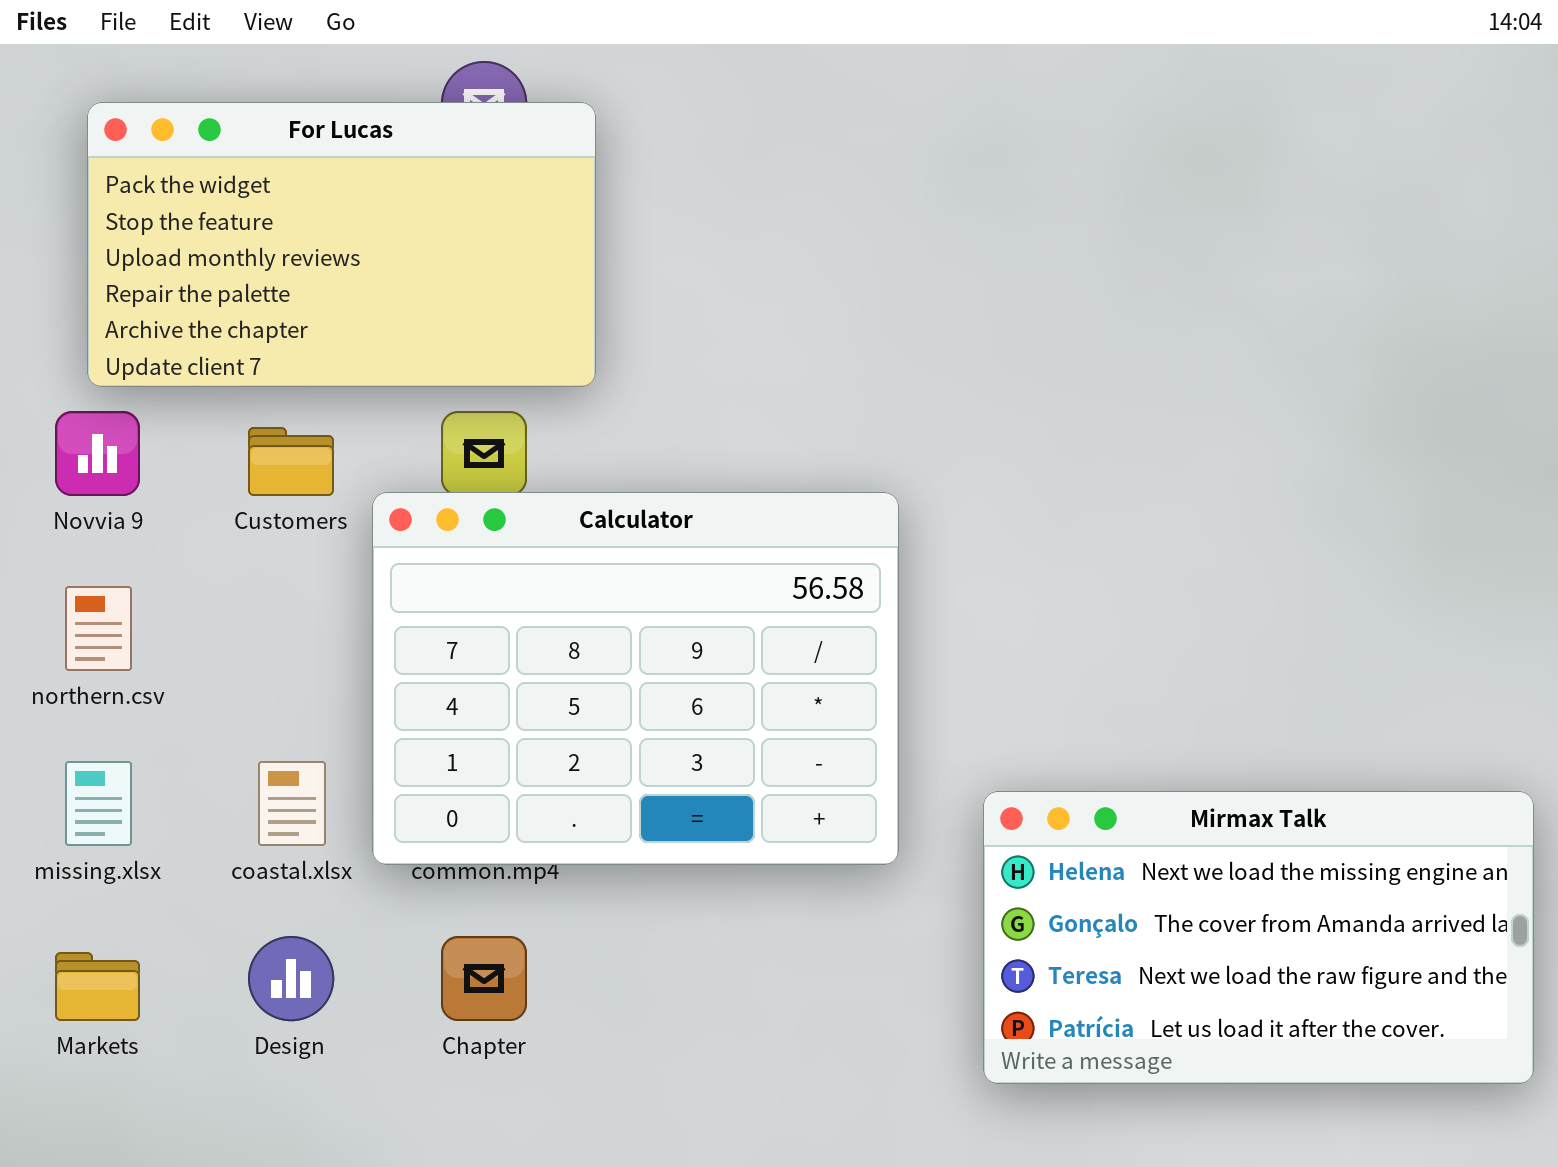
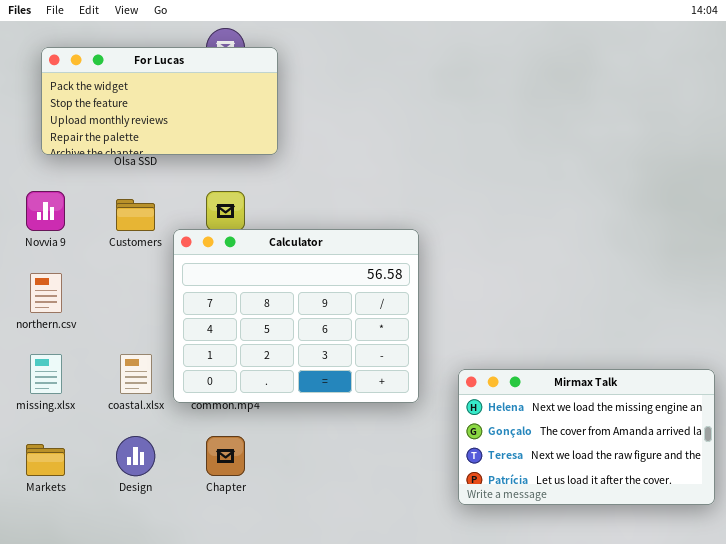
For Lucas: [87,102,596,387] -> [41,47,278,155], resized

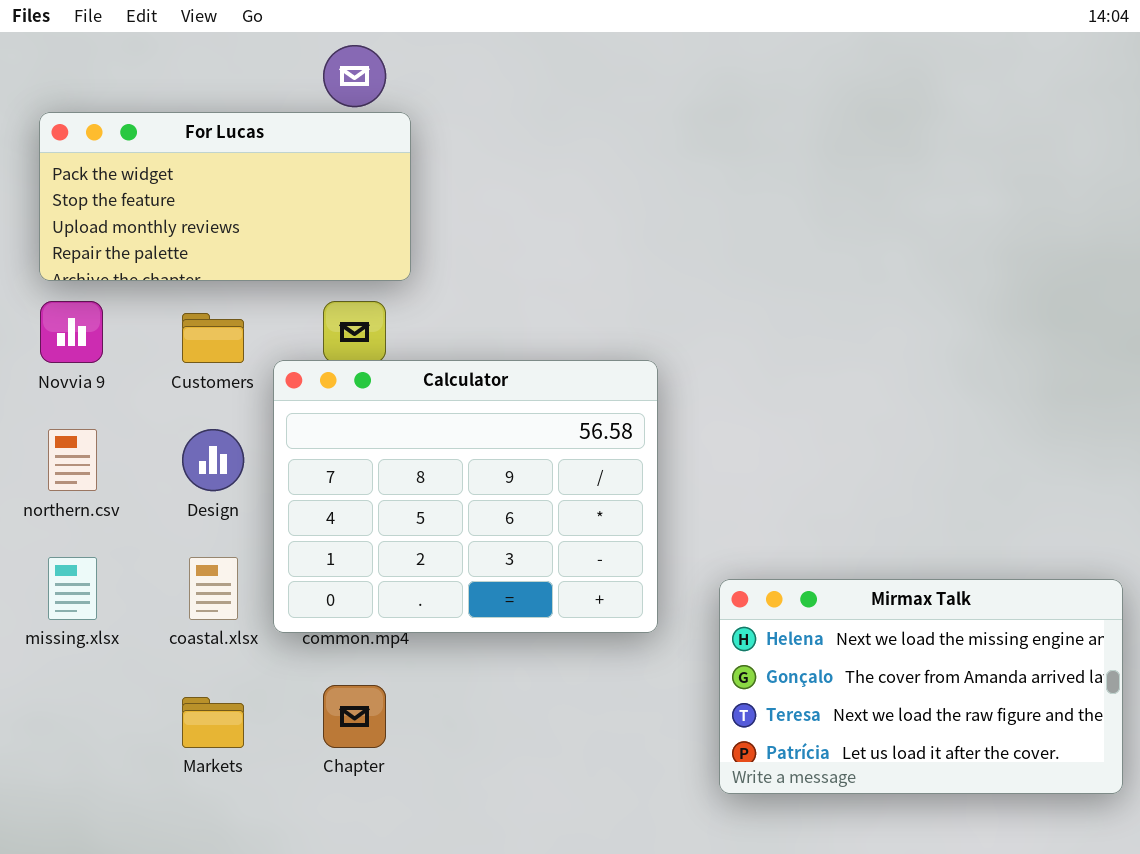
For Lucas: [41,47,278,155] -> [39,112,411,281], moved
Design: [116,436,155,476] -> [182,429,244,491], moved
Markets: [26,444,65,476] -> [182,697,244,748], moved

